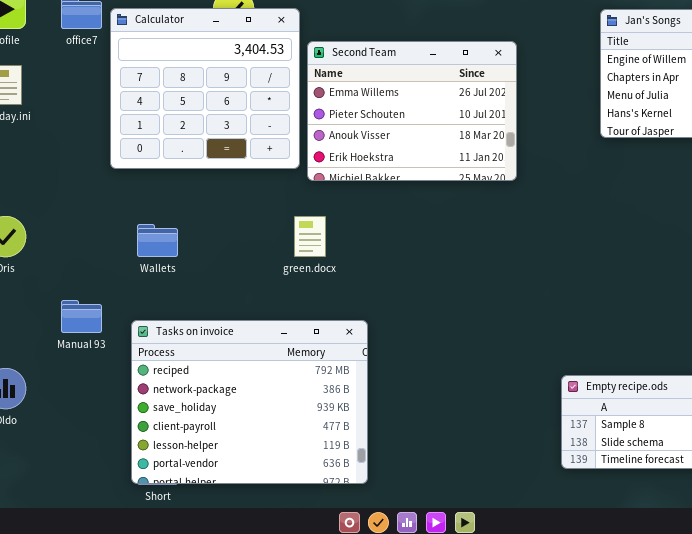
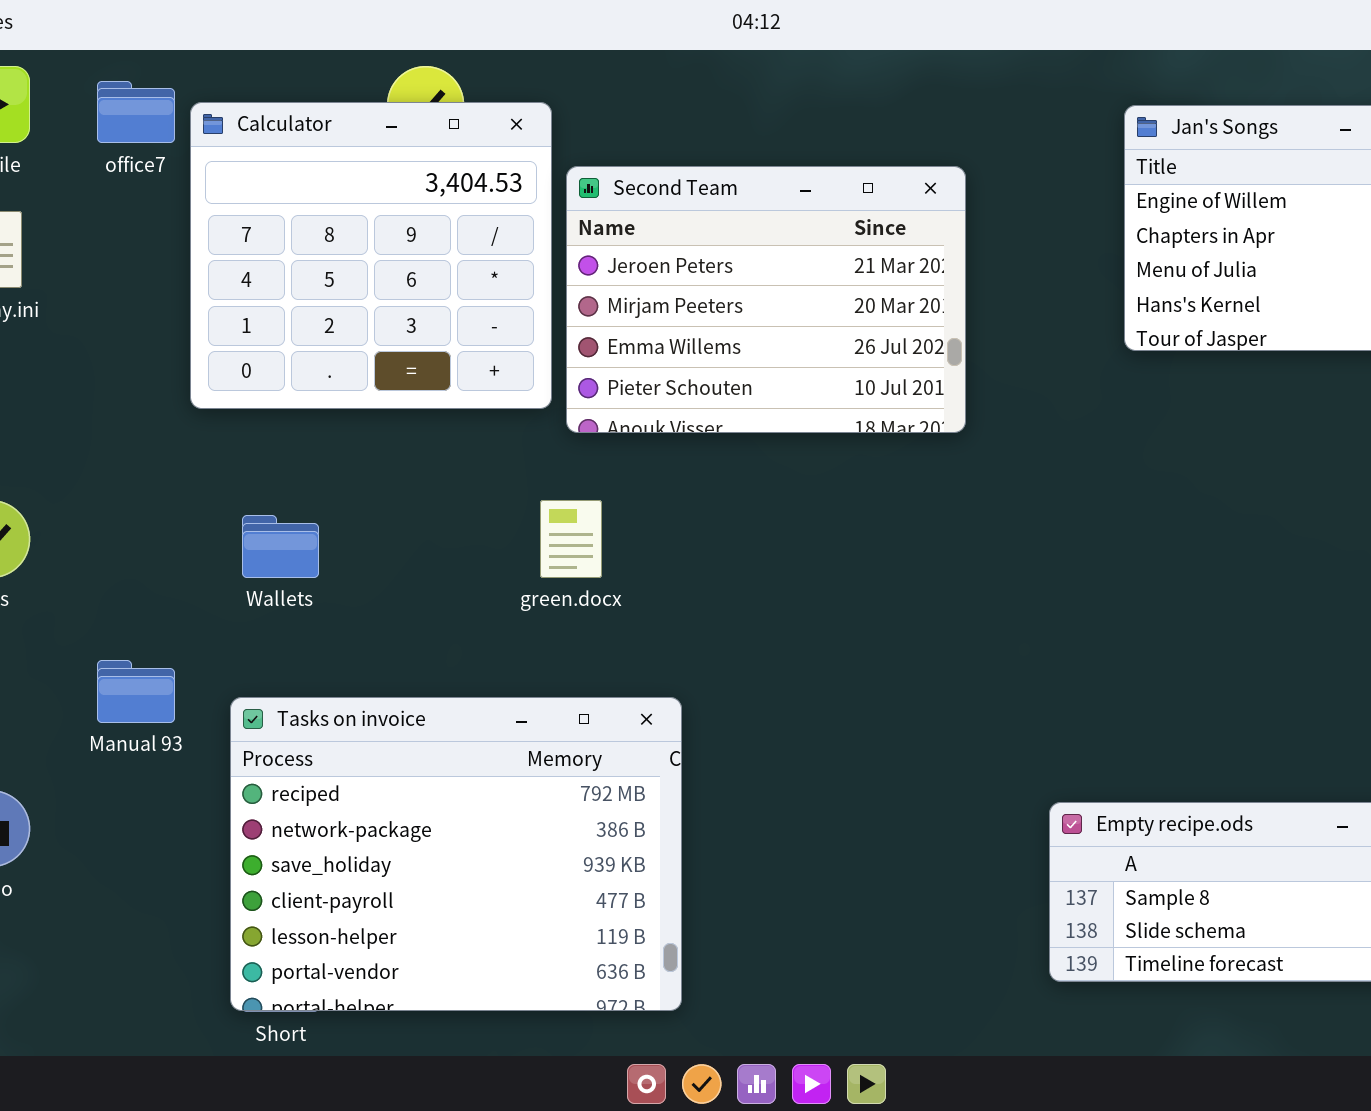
Second Team: [307,41,517,181] -> [566,166,966,433], scrolled up 2 rows

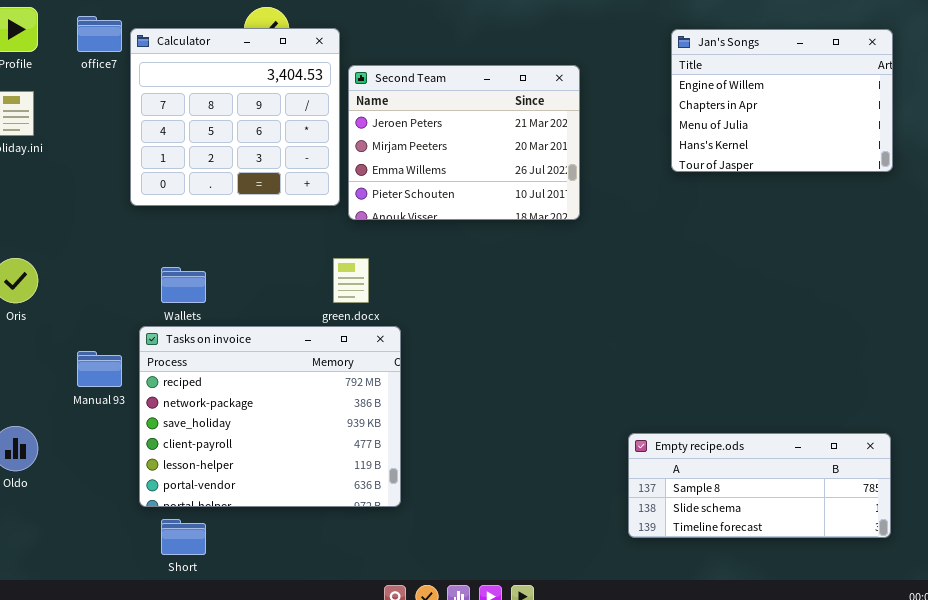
Tasks on invoice: [230,697,682,1011] -> [139,326,401,507], moved

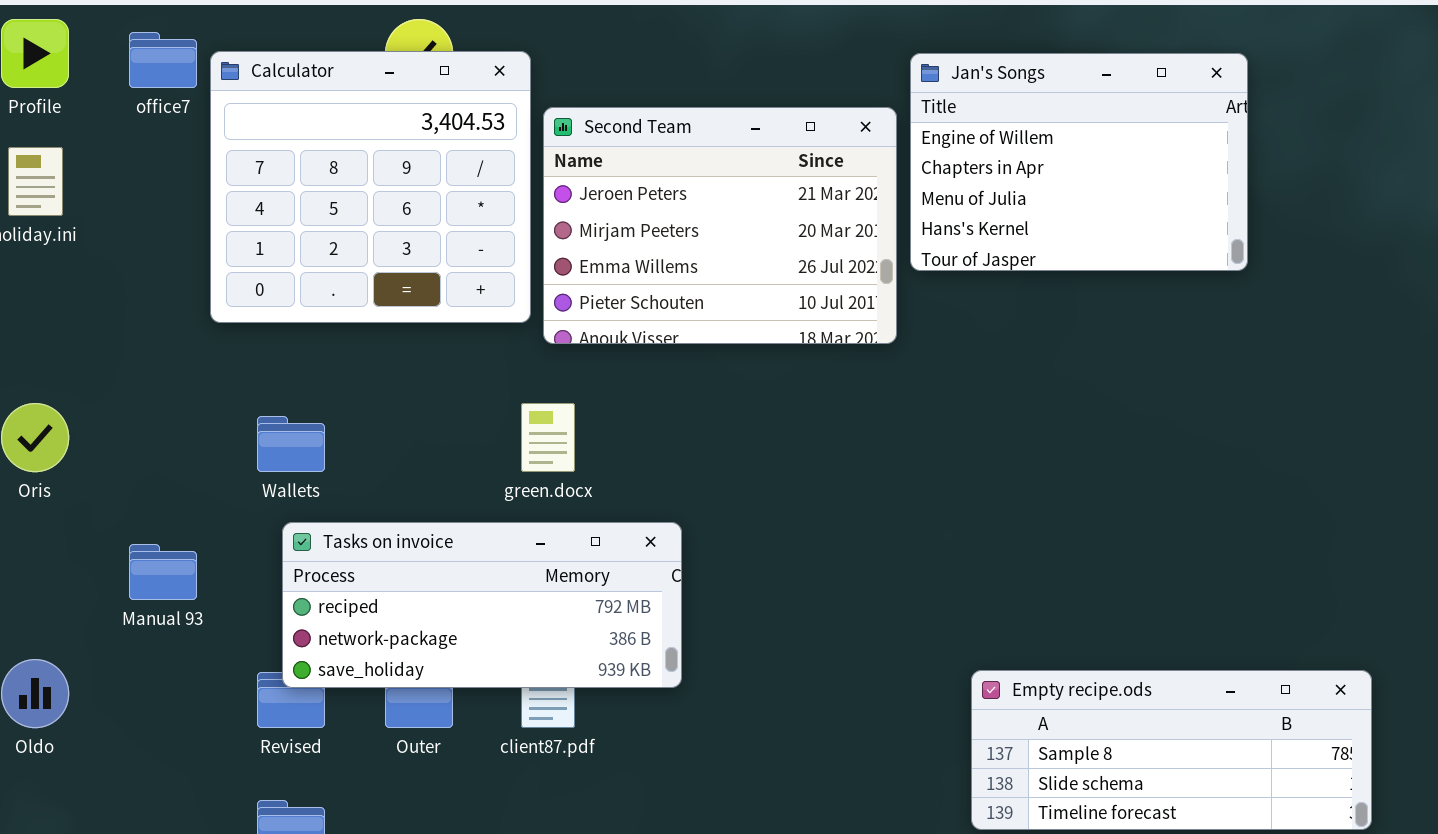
Jan's Songs: [671,29,893,172] -> [910,53,1248,271], moved
Tasks on invoice: [139,326,401,507] -> [282,522,682,688], moved, resized

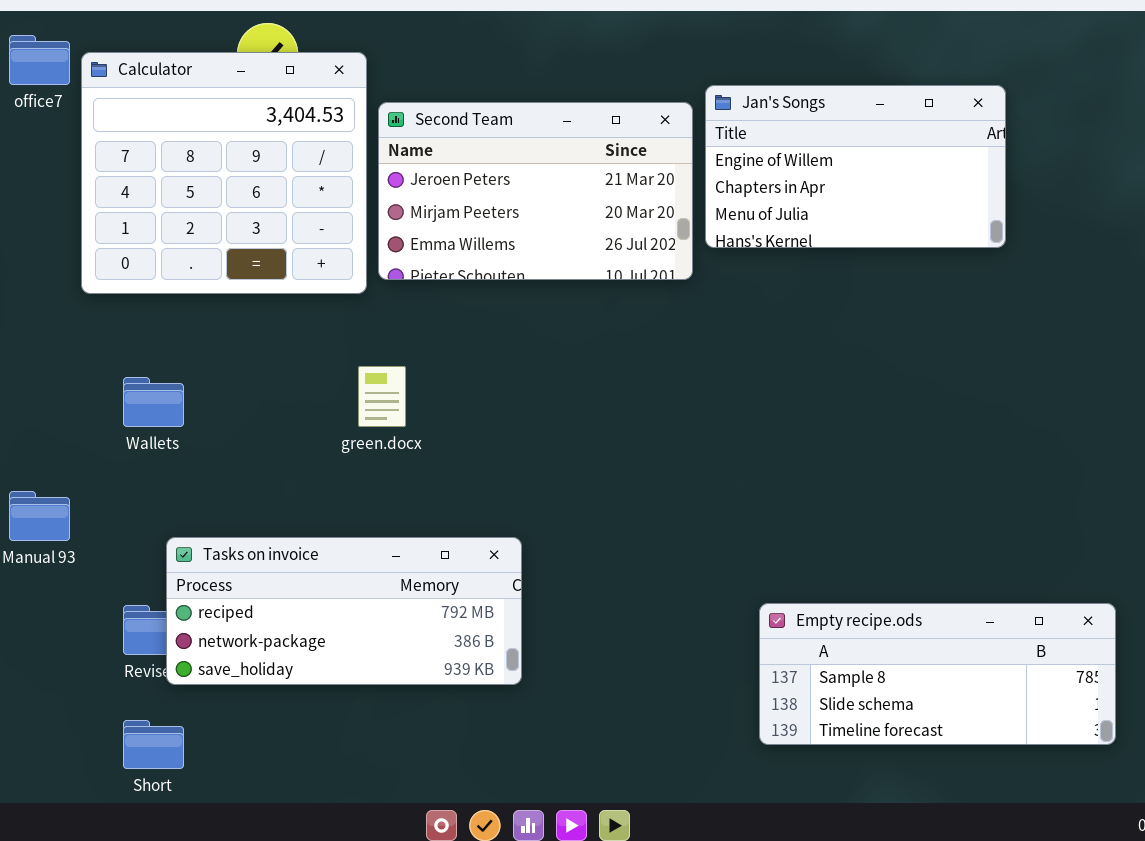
Jan's Songs: [910,53,1248,271] -> [705,85,1006,248], resized
Second Team: [543,107,897,344] -> [378,102,693,280], resized
Tasks on invoice: [282,522,682,688] -> [166,537,522,685], moved

